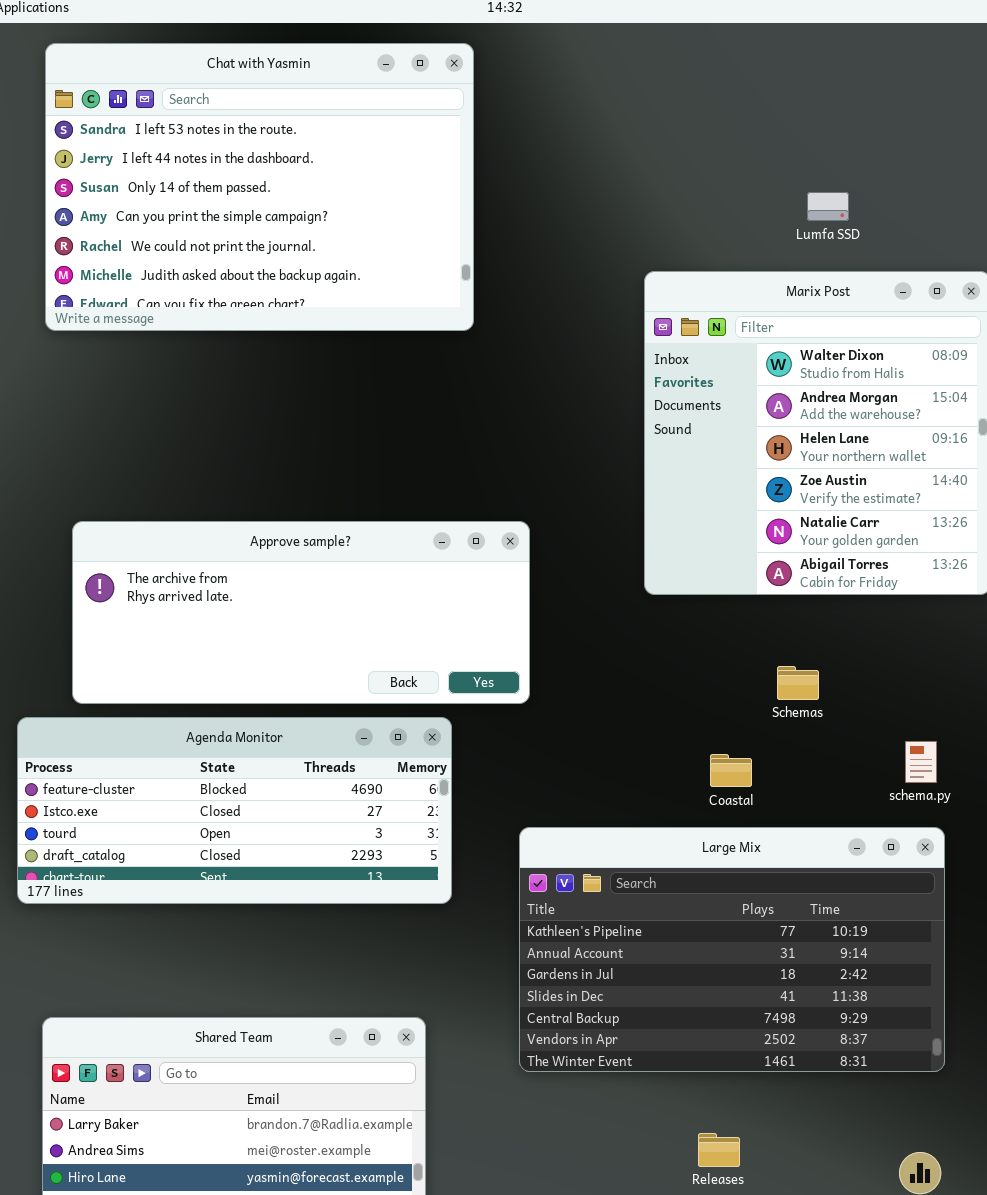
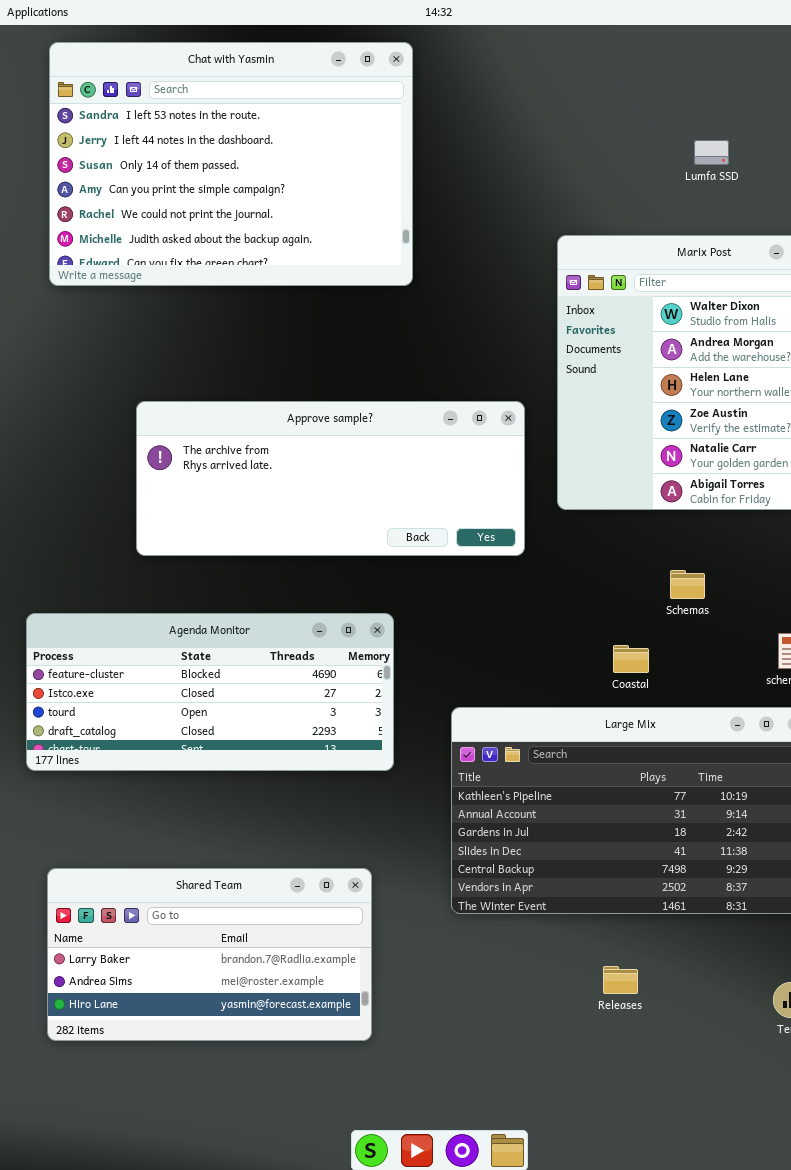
Lumfa SSD: [807,192,849,221] -> [694,140,729,165], moved
Approve sample?: [72,521,530,704] -> [136,401,525,556], moved

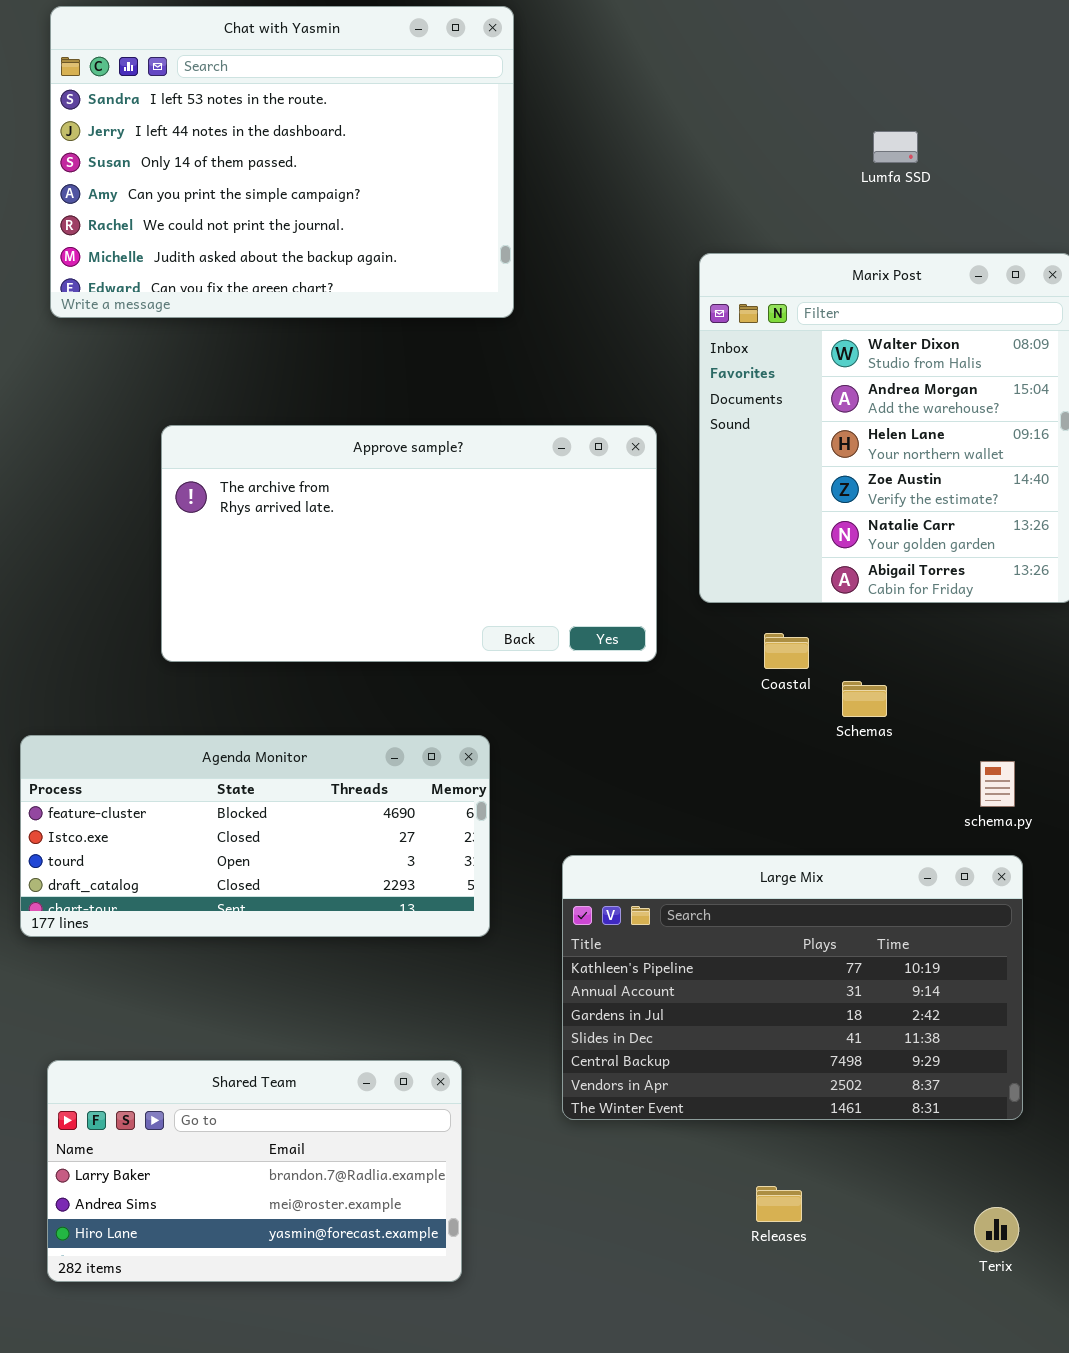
Approve sample?: [136,401,525,556] -> [161,425,657,662], resized
Coastal: [613,645,649,673] -> [764,633,809,669], moved

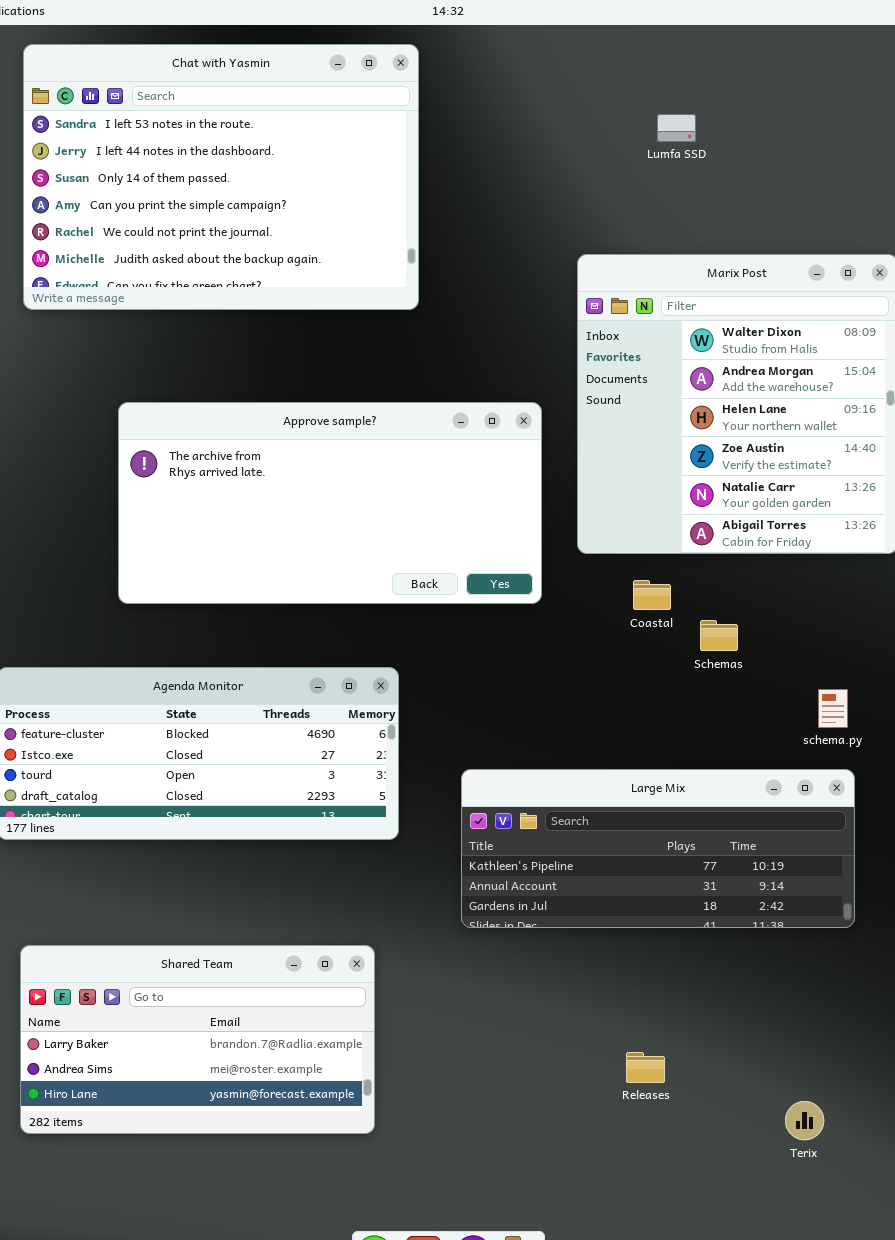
Lumfa SSD: [873,131,918,163] -> [657,114,696,142], moved
Large Mix: [562,855,1023,1120] -> [461,769,855,928], resized
Terix: [974,1207,1019,1252] -> [785,1101,824,1140], moved

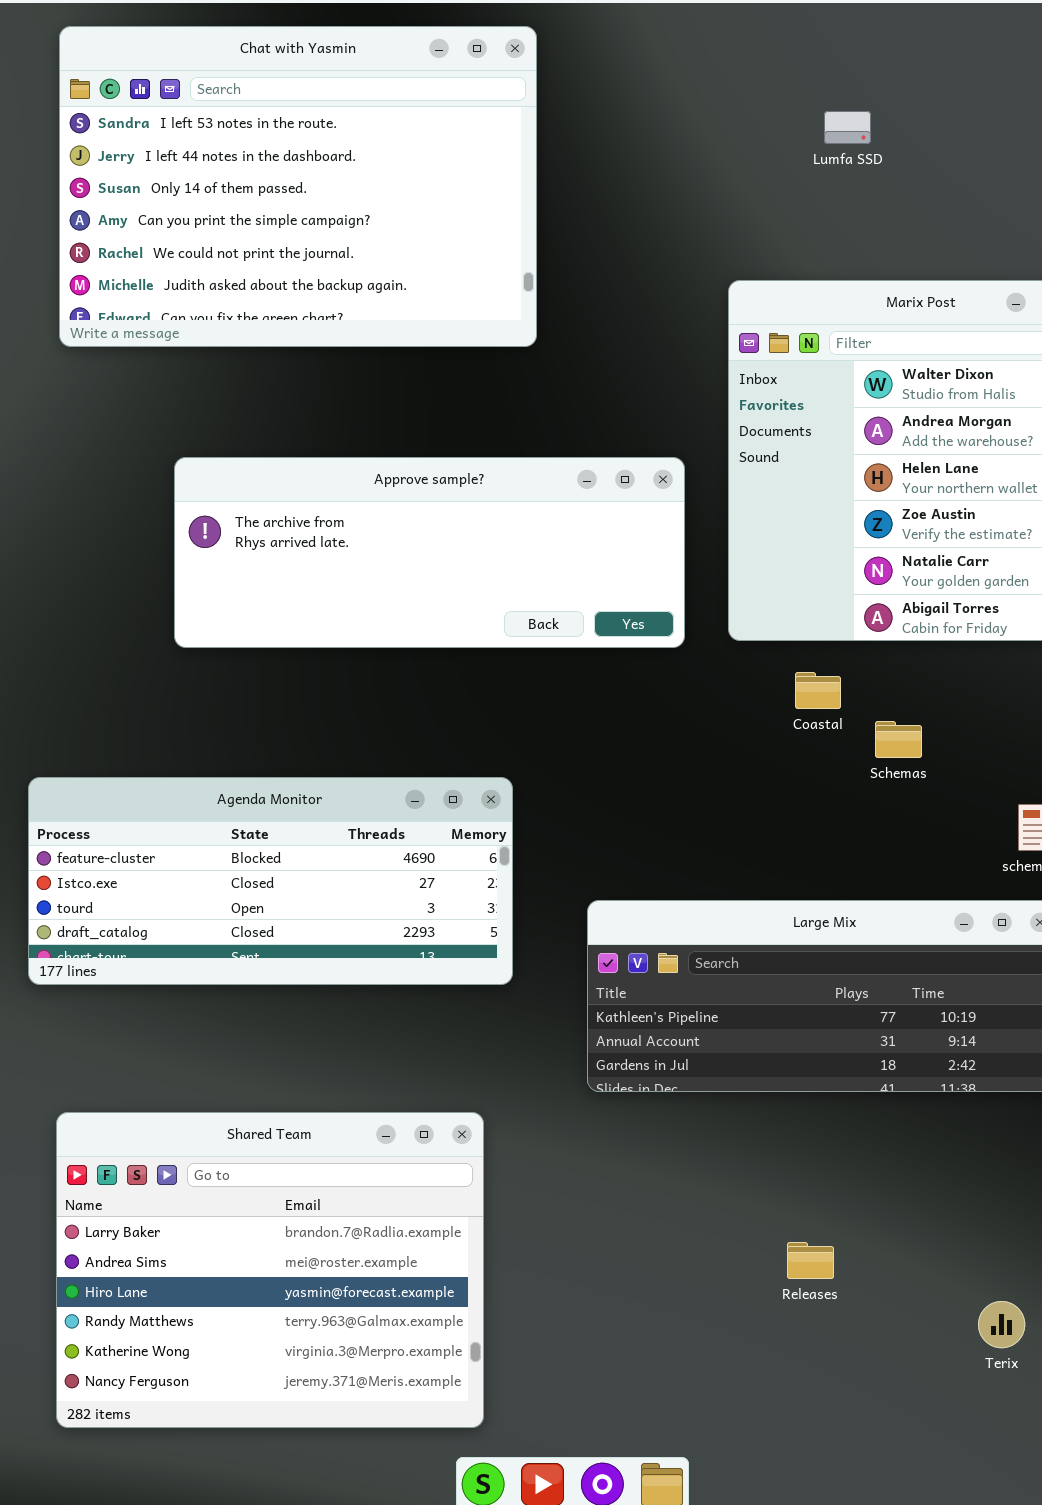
Approve sample?: [118,402,542,604] -> [174,457,685,648], resized
Shared Team: [20,945,375,1134] -> [56,1112,484,1428], resized

